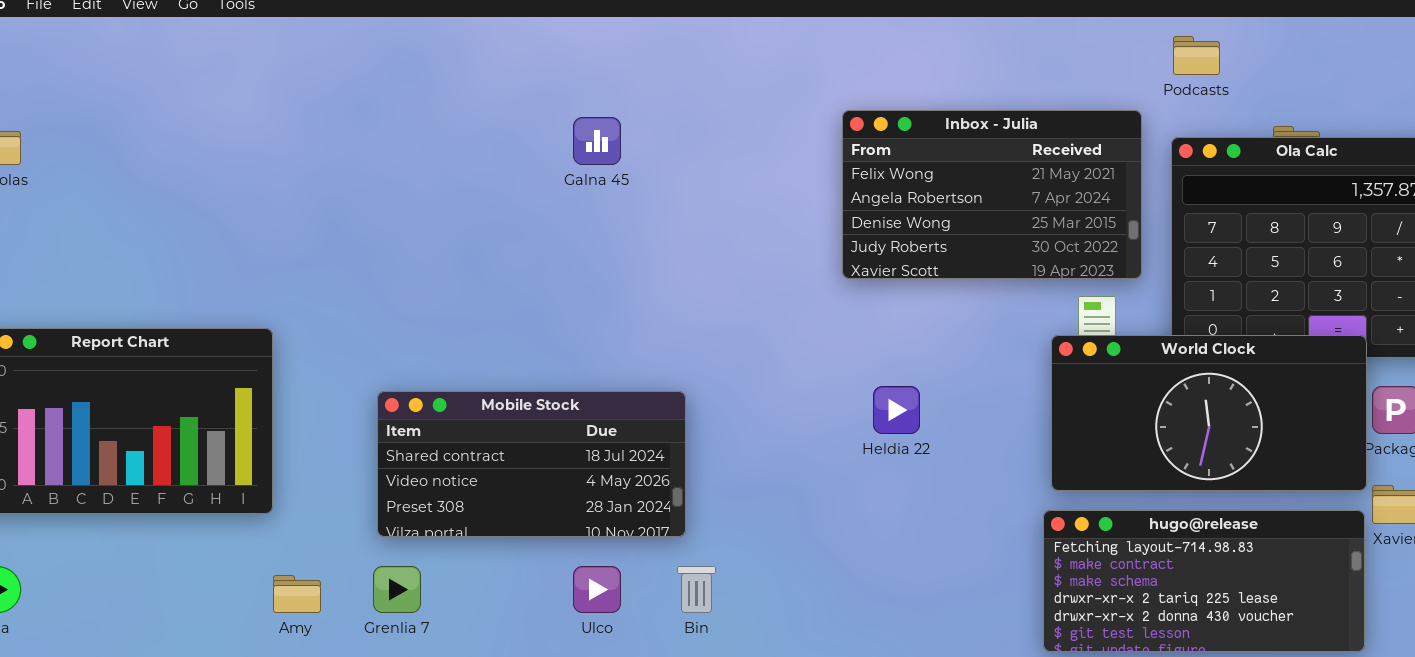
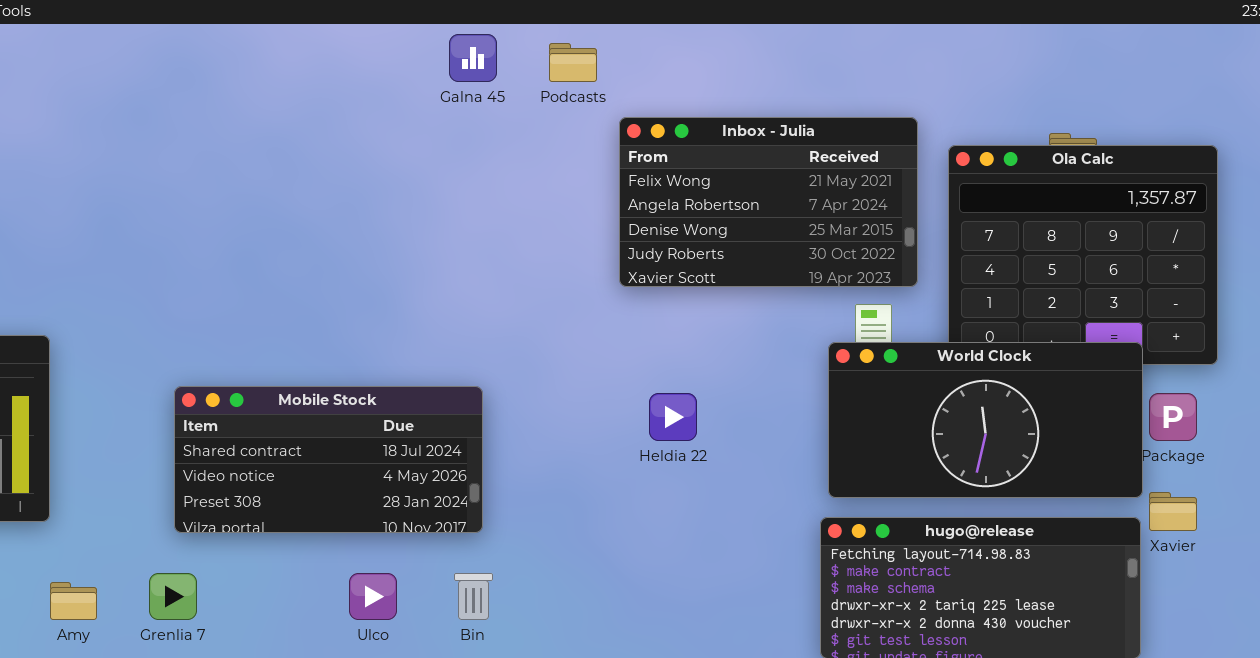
Podcasts: [1173,36,1220,75] -> [549,43,597,82], moved
Galna 45: [573,117,621,165] -> [449,34,497,82], moved
Mobile Stock: [377,391,686,537] -> [174,386,483,533], moved

